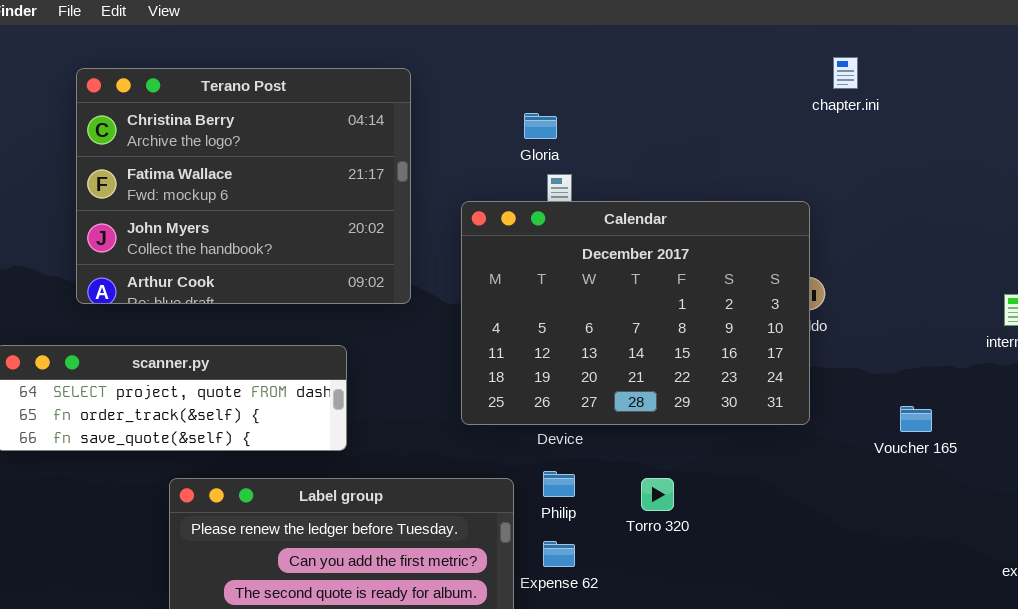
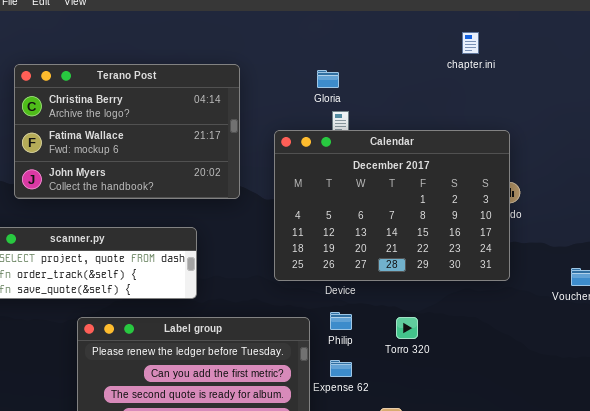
chapter.ini: [833,57,858,89] -> [462,32,479,54], moved
Terano Post: [76,68,411,304] -> [14,64,240,199], resized

